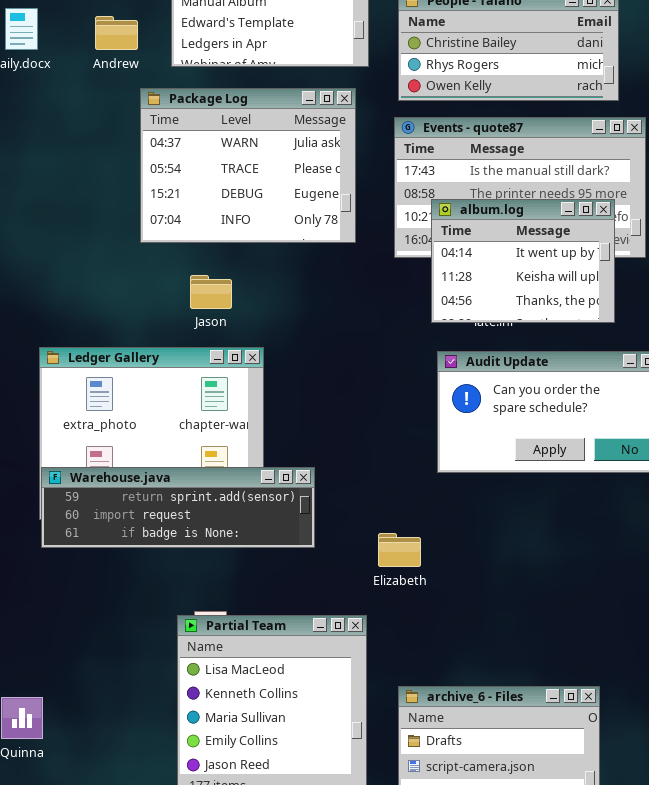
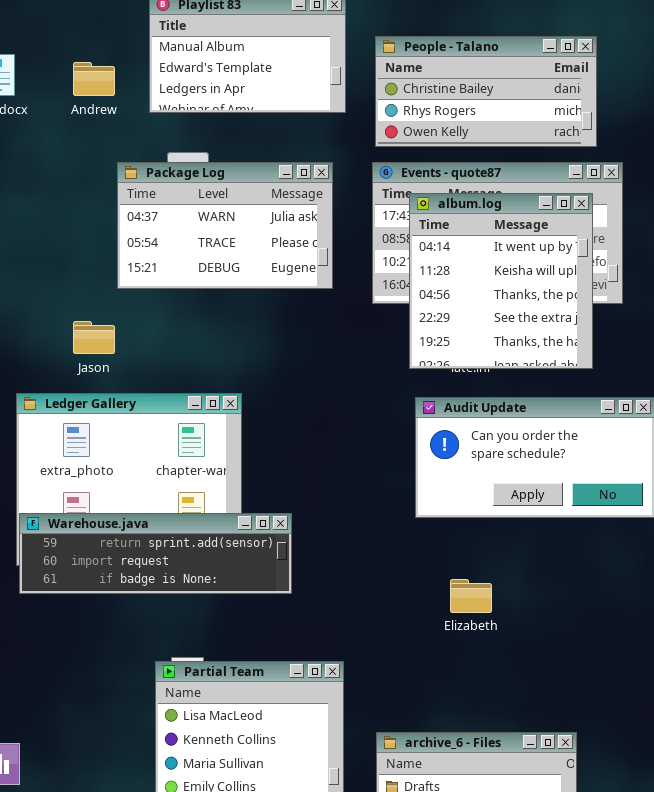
Package Log: [140,88,356,243] -> [117,162,333,289], resized
album.log: [431,199,615,323] -> [409,193,593,369], resized
Jason: [190,275,232,309] -> [73,321,115,354], moved
Elizabeth: [378,533,421,567] -> [450,579,492,613], moved

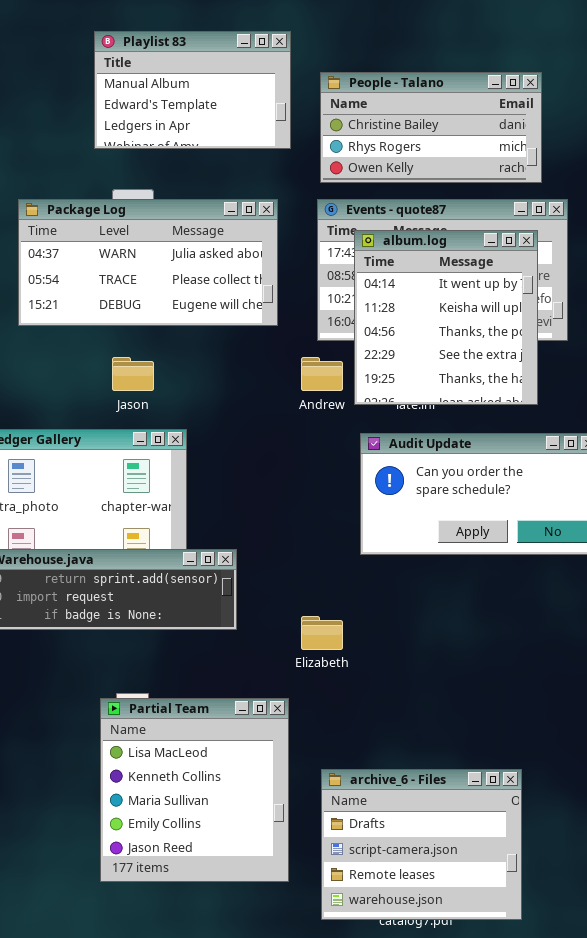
Andrew: [73,62,115,96] -> [301,357,343,391], moved
Package Log: [117,162,333,289] -> [18,199,278,326], resized
Jason: [73,321,115,354] -> [112,357,154,391], moved
Elizabeth: [450,579,492,613] -> [301,616,343,650], moved

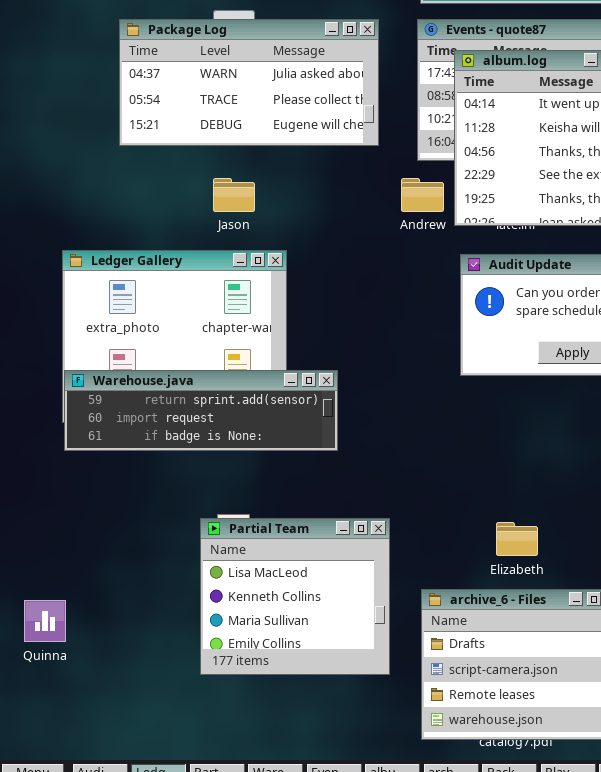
Elizabeth: [301,616,343,650] -> [496,522,538,556], moved
Partial Team: [100,698,289,882] -> [200,518,390,675], resized

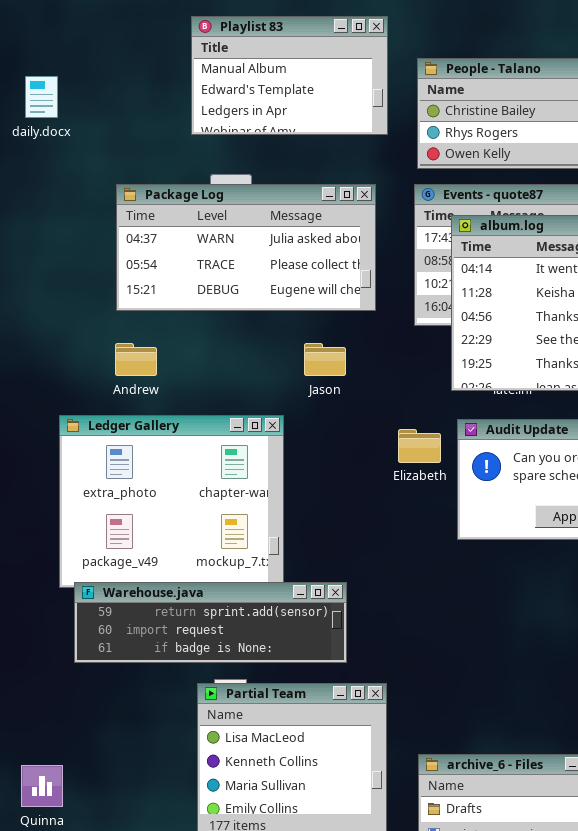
Jason: [213,178,255,212] -> [304,343,346,376], moved
Andrew: [401,178,444,212] -> [115,343,157,376], moved
Warehouse.java: [64,370,338,451] -> [74,582,347,663], moved
Elizabeth: [496,522,538,556] -> [398,429,441,463], moved

